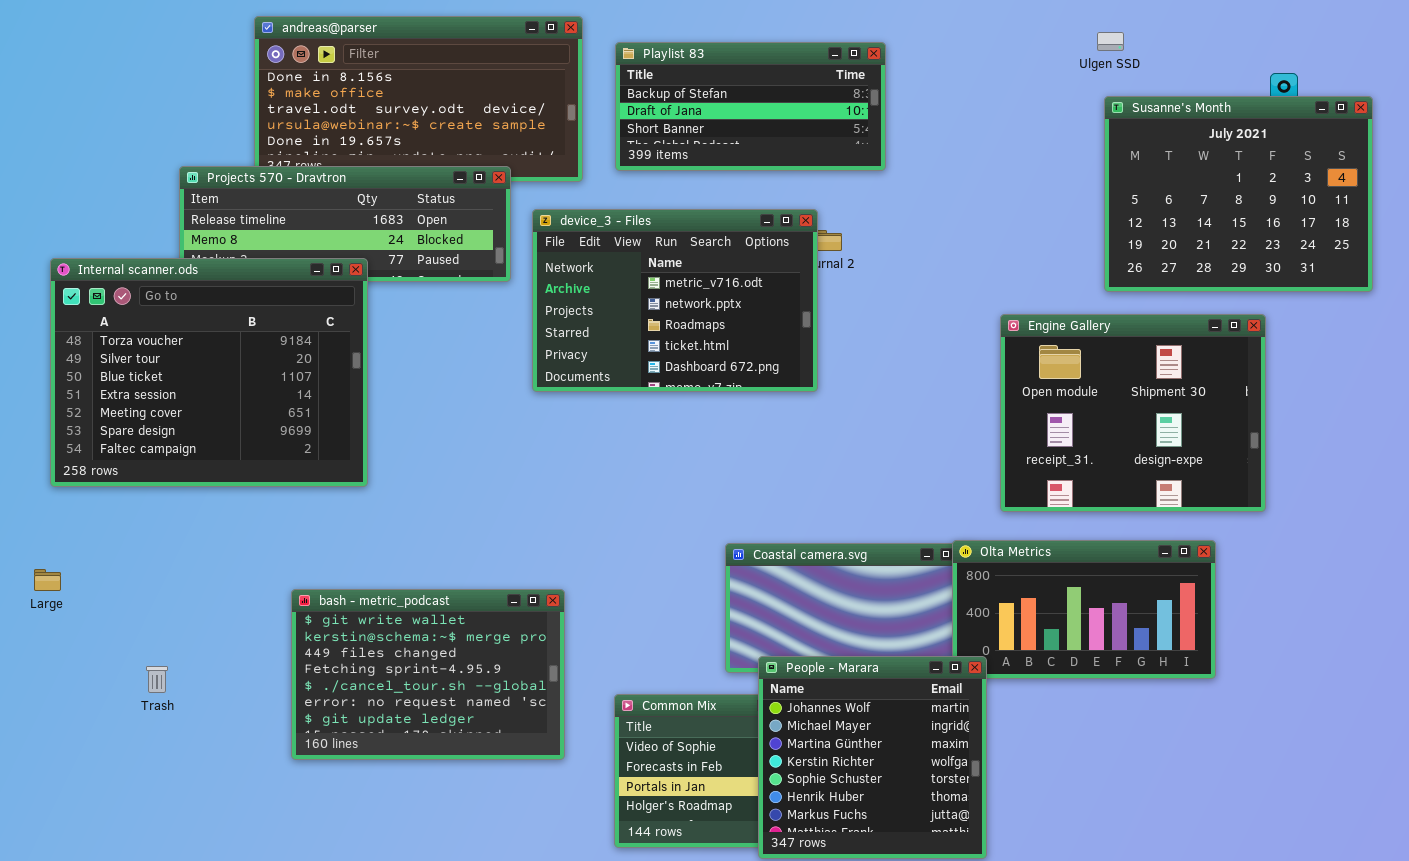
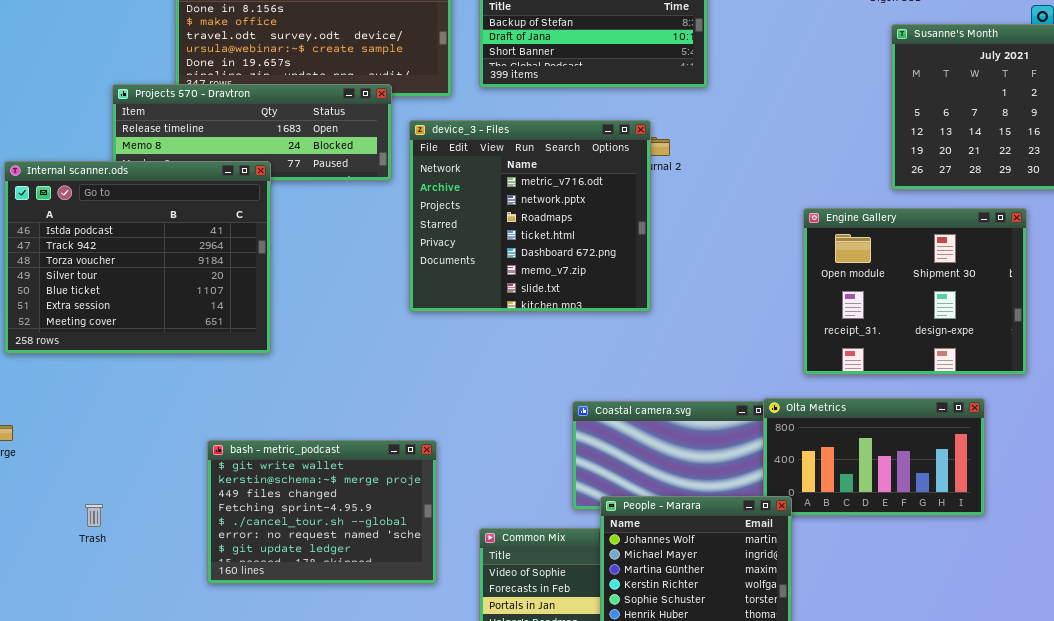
device_3 - Files: [532,209,818,392] -> [409,120,651,312], resized
Internal scanner.ods: [50,258,368,487] -> [4,161,271,354], scrolled up 2 rows

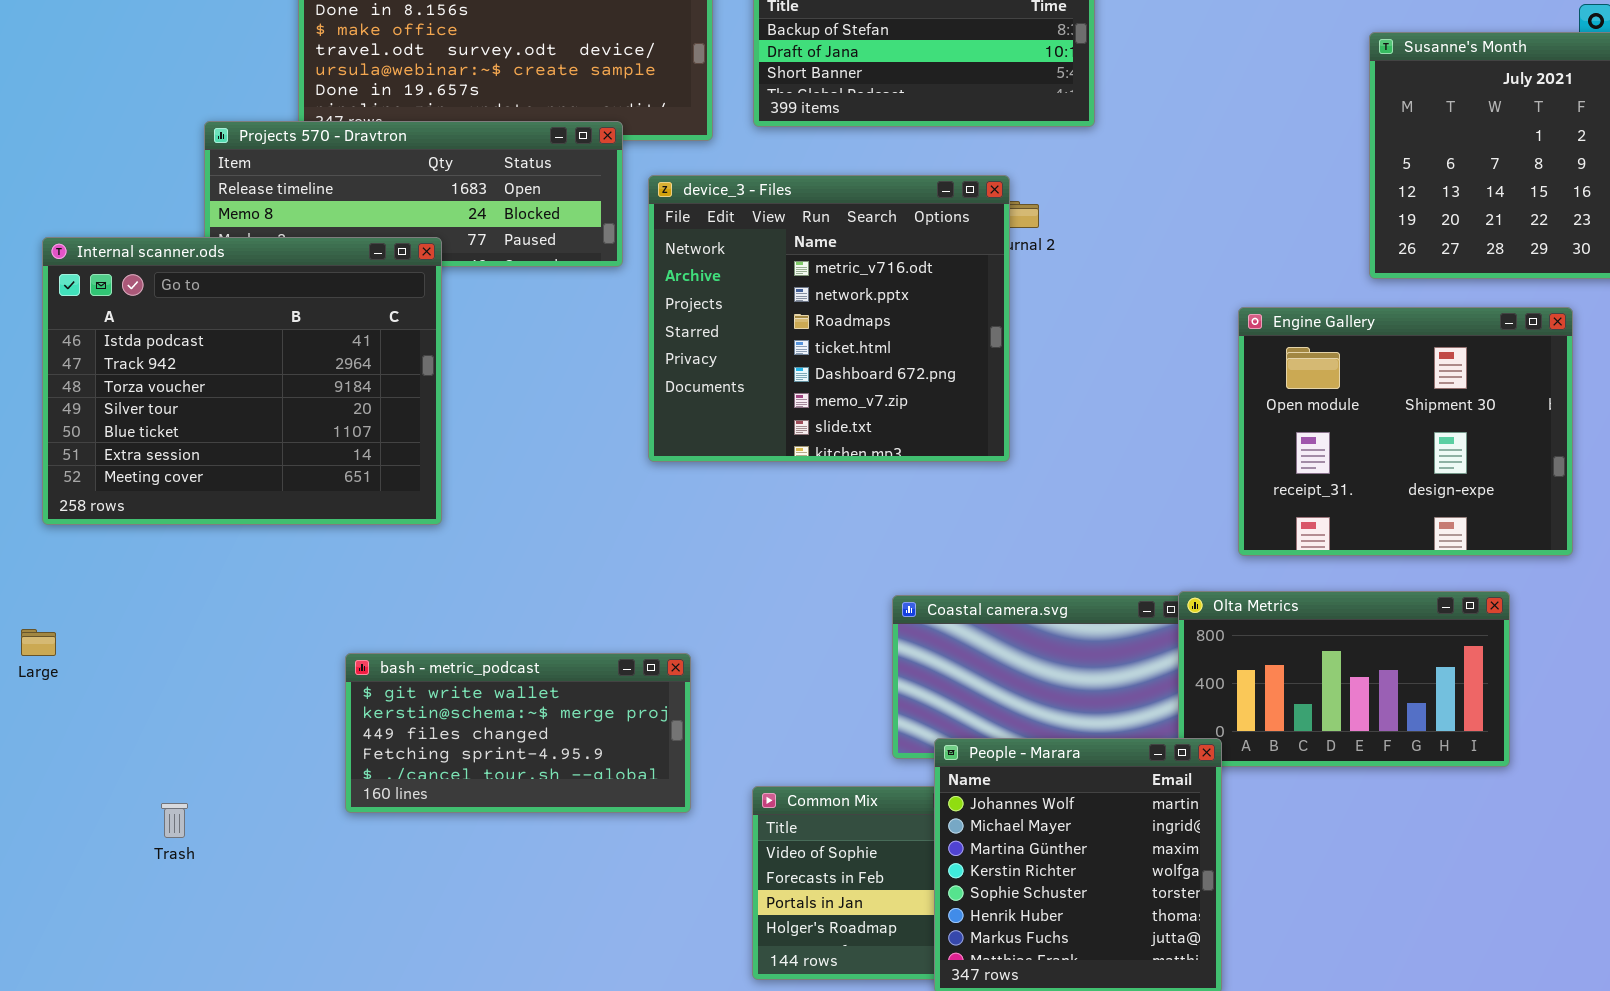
bash - metric_podcast: [207,440,437,584] -> [345,653,691,813], resized
Trash: [85,504,103,527] -> [161,803,188,838], moved

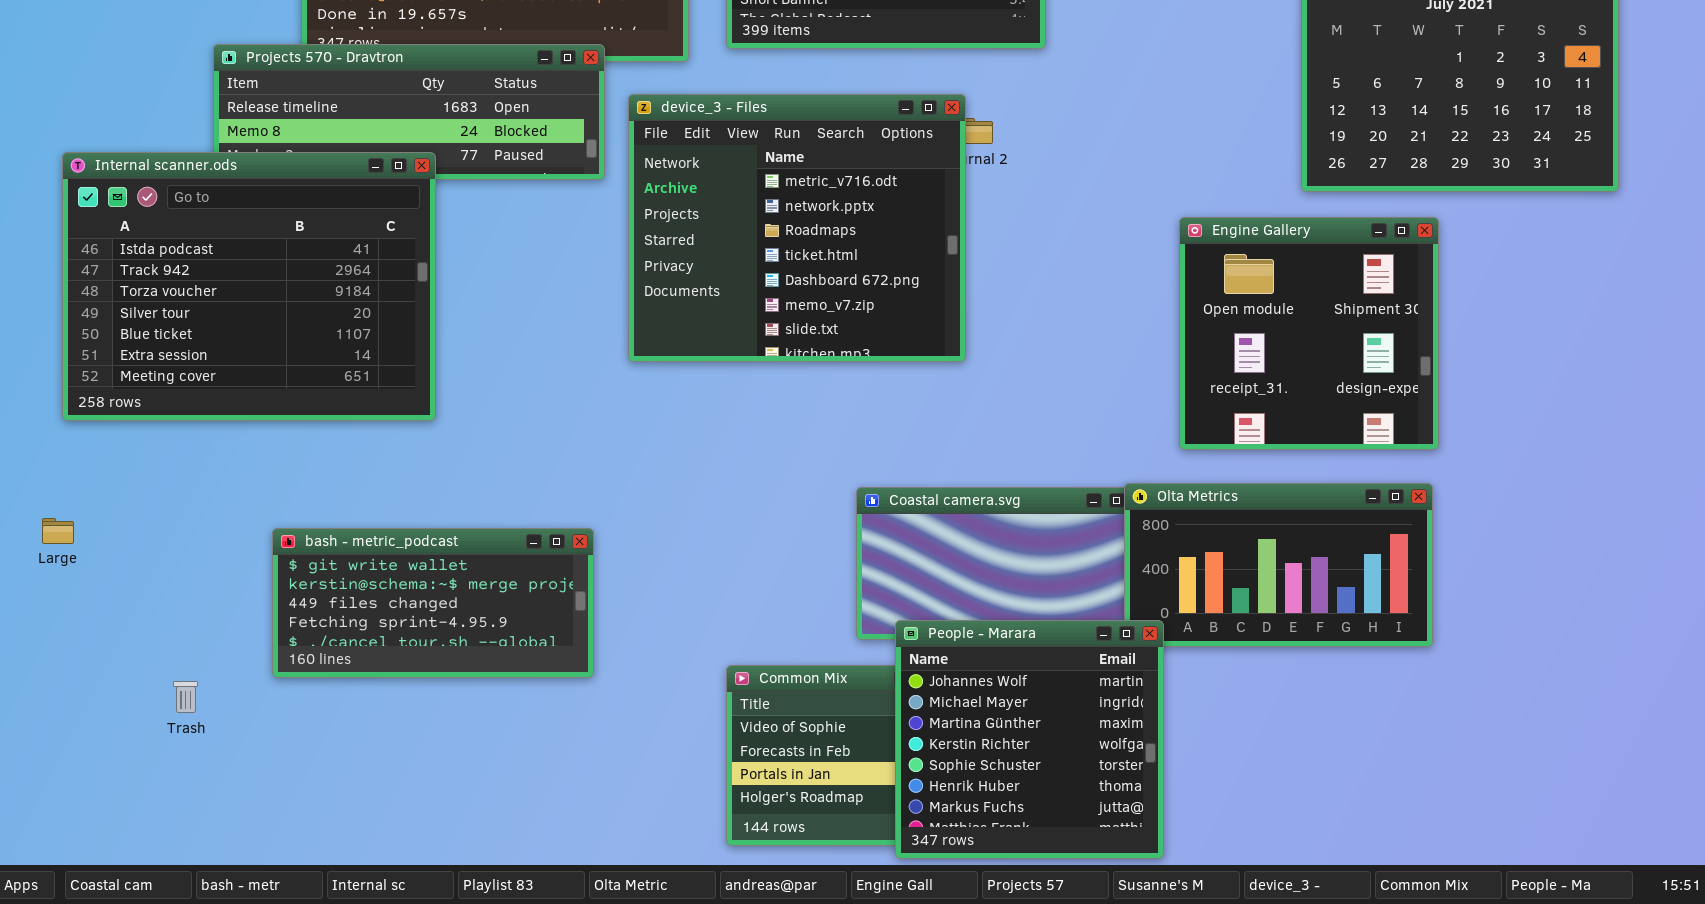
Engine Gallery: [1238,307,1573,556] -> [1179,217,1439,450], resized
bash - metric_podcast: [345,653,691,813] -> [272,528,594,678], moved

